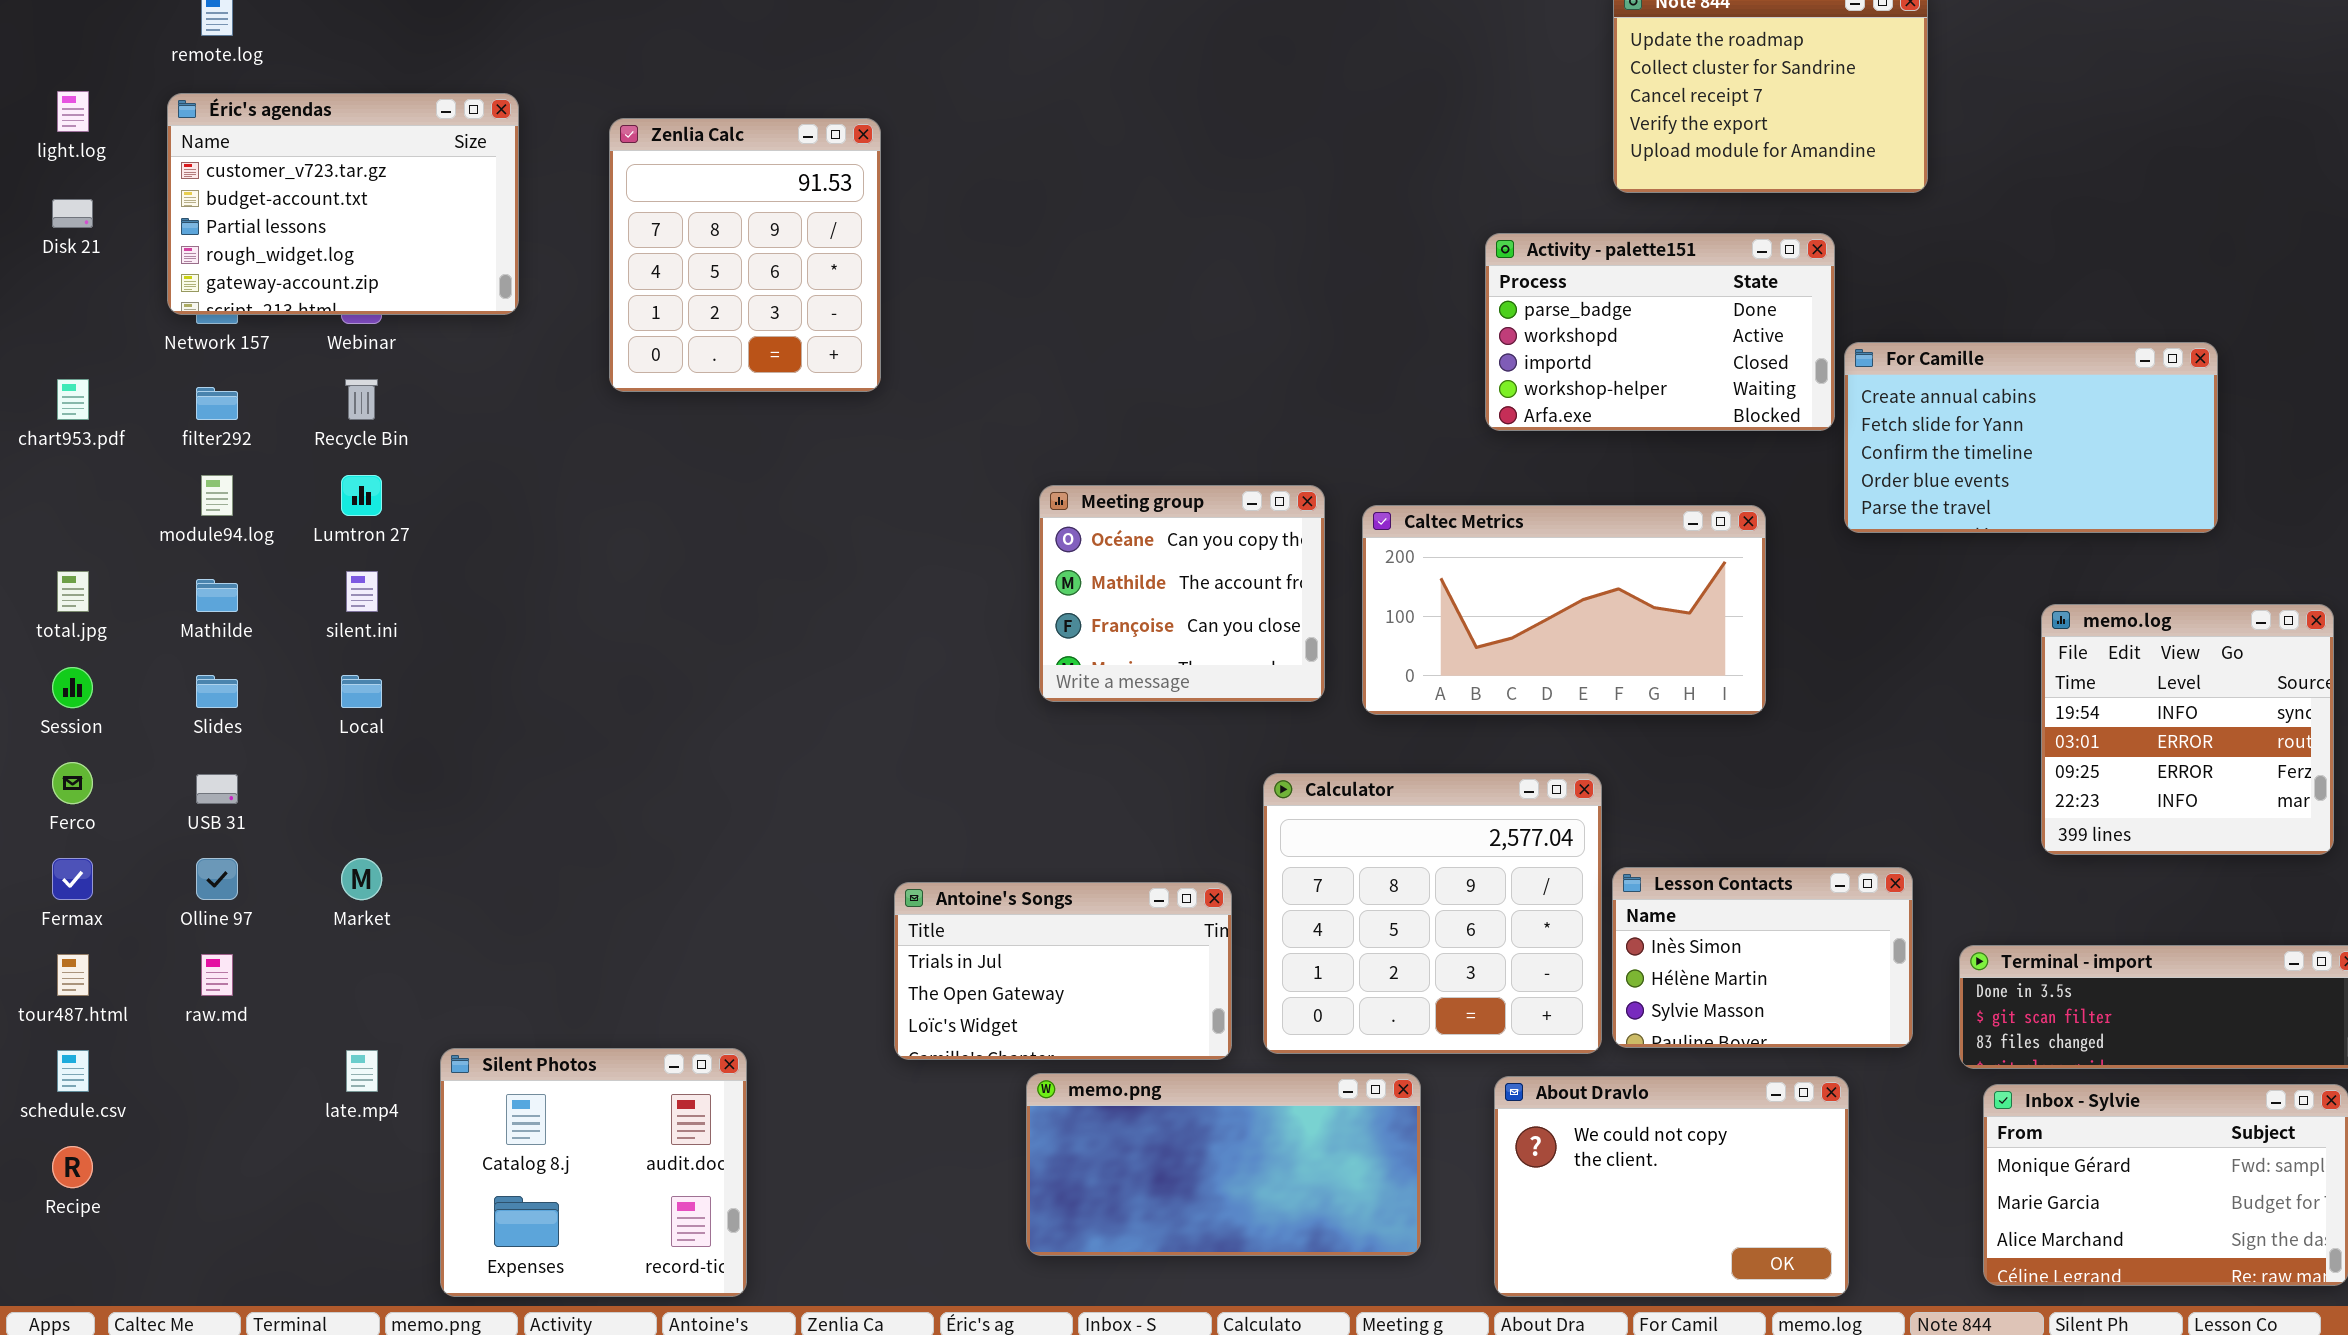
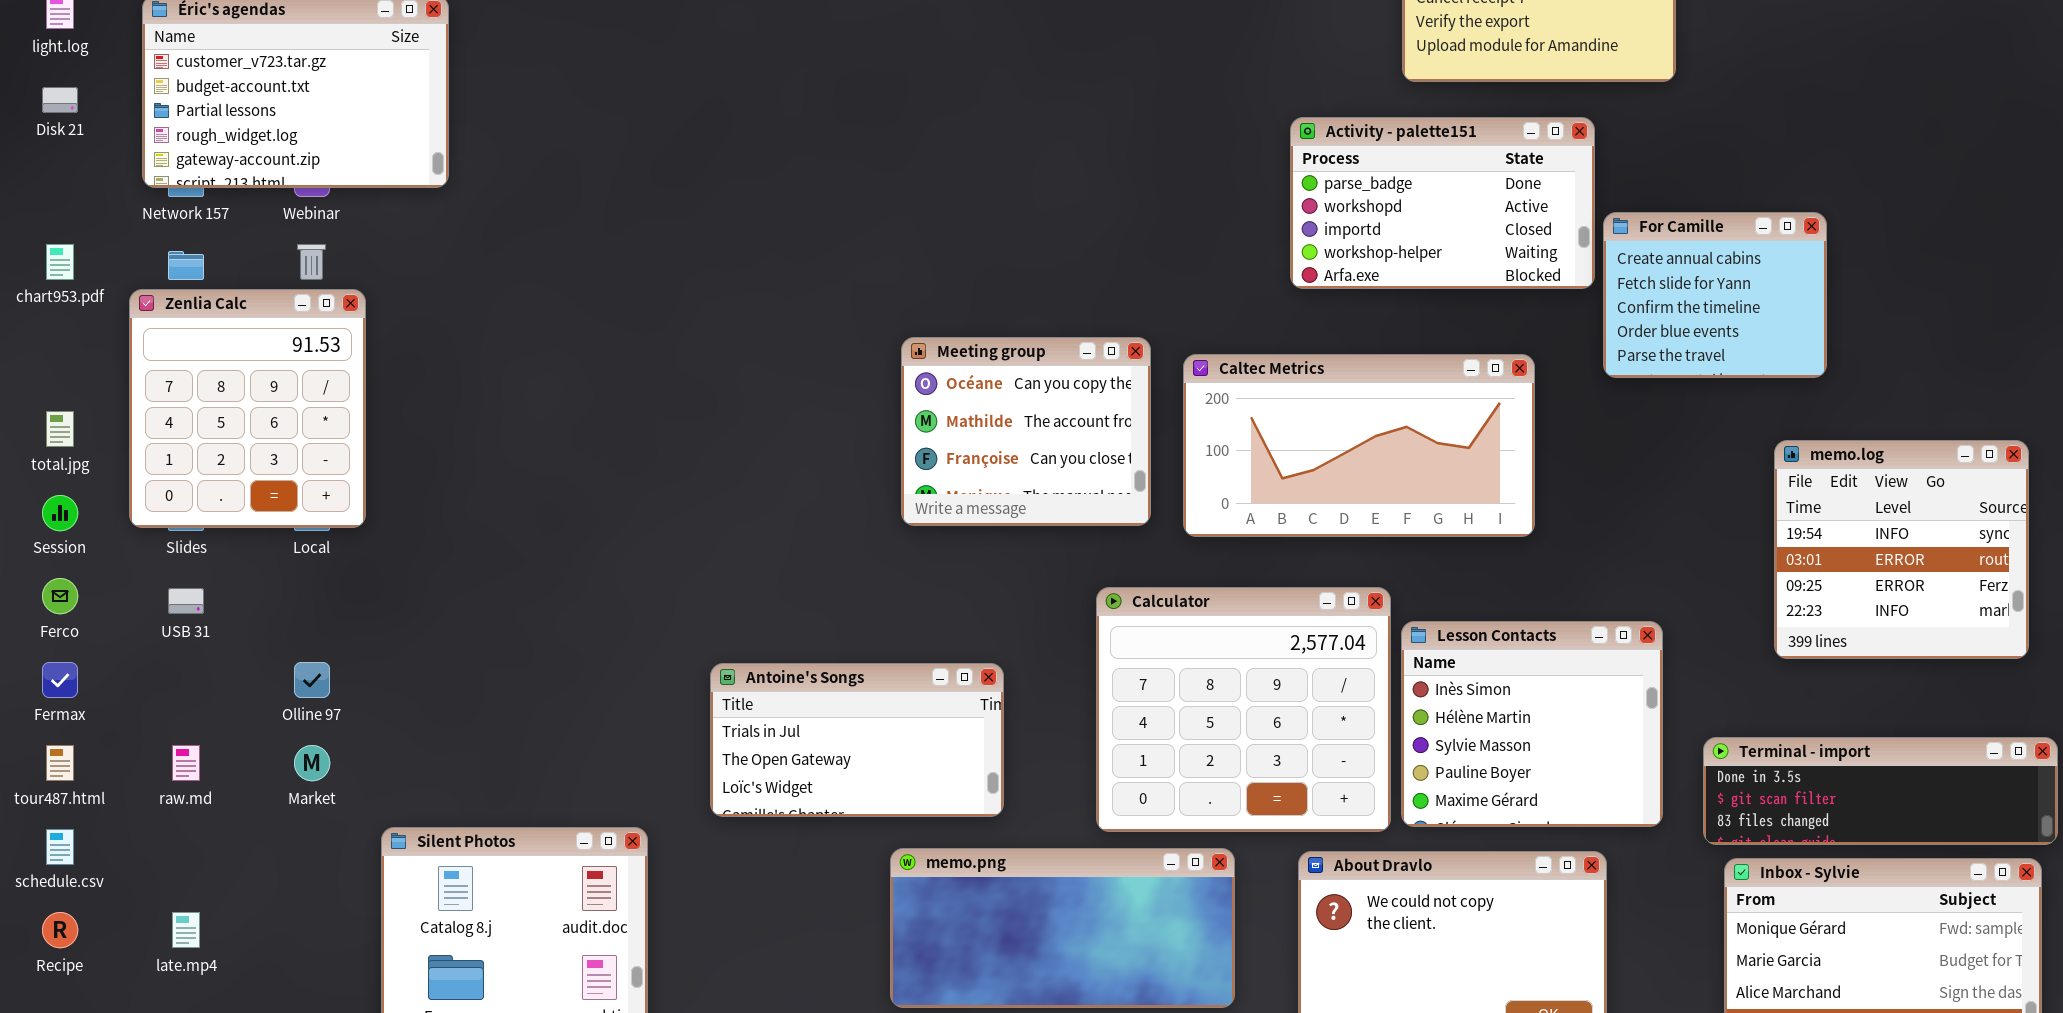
Zenlia Calc: [609,118,881,392] -> [129,289,366,528], moved
For Camille: [1844,342,2218,533] -> [1603,212,1827,378], resized
Olline 97: [196,858,238,900] -> [294,662,330,698], moved
Market: [341,858,382,900] -> [294,745,330,781], moved
Lesson Contacts: [1612,867,1913,1048] -> [1401,621,1663,827], resized
Antoine's Songs: [894,882,1232,1060] -> [710,663,1004,817], moved
late.mp4: [346,1050,378,1092] -> [172,912,200,948], moved

